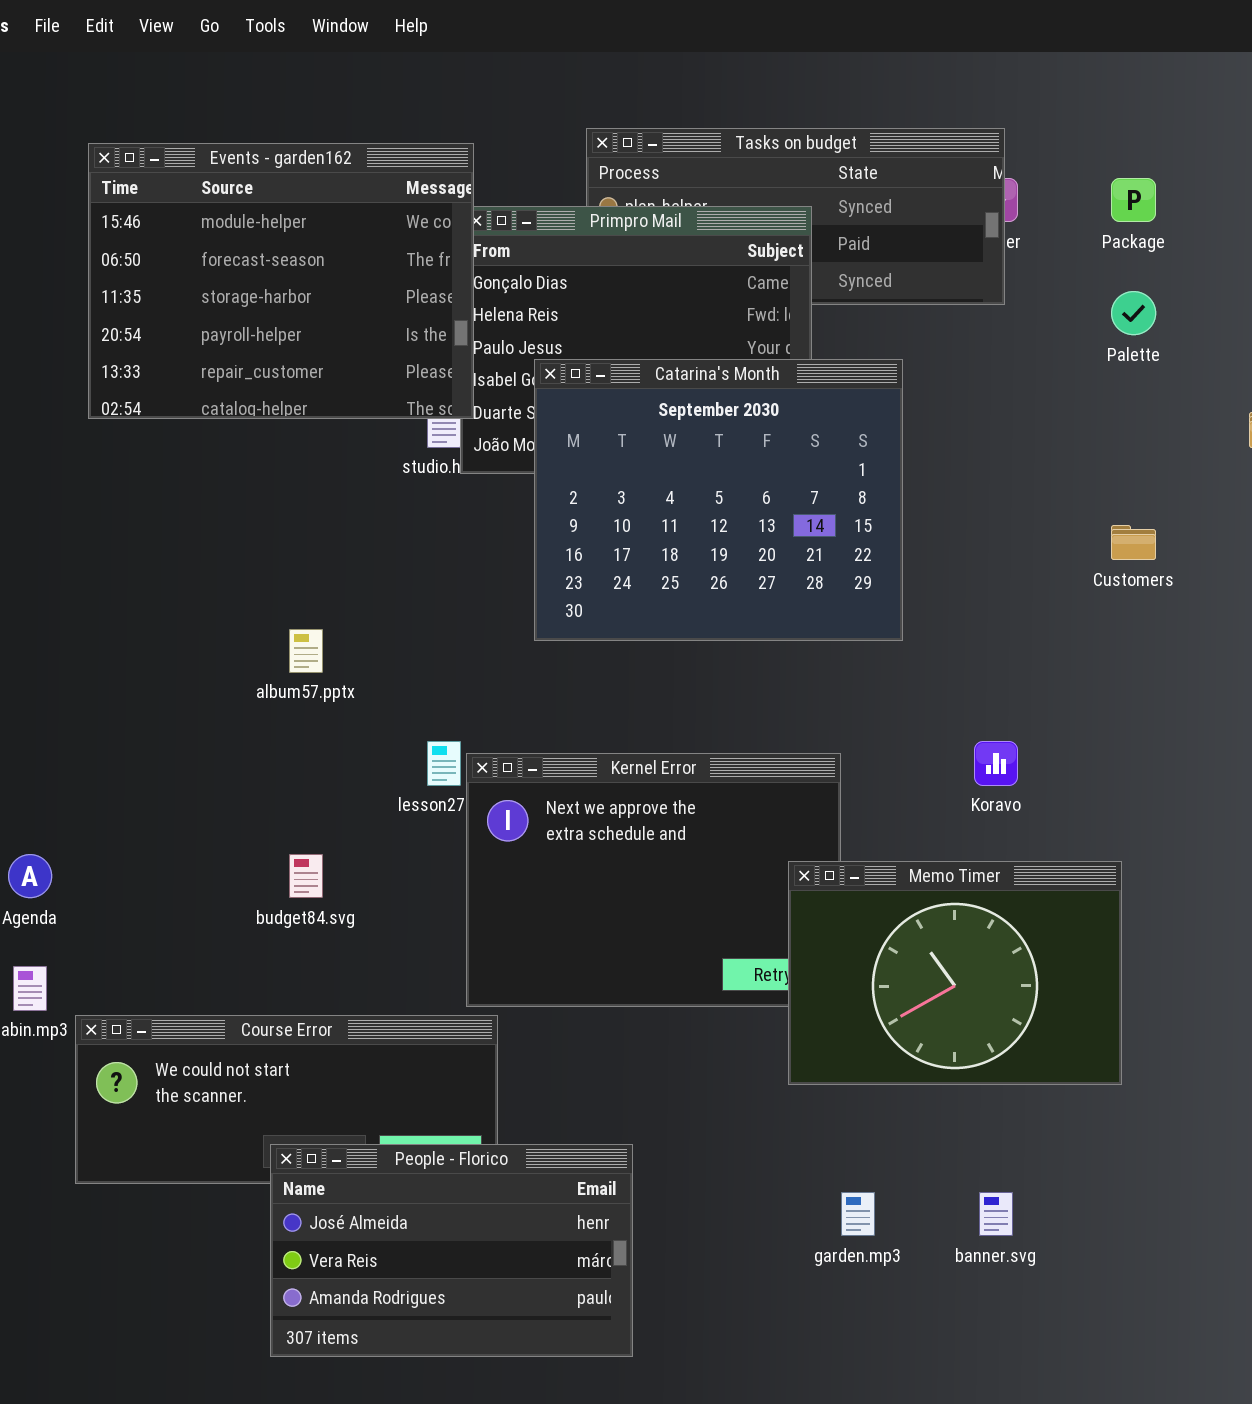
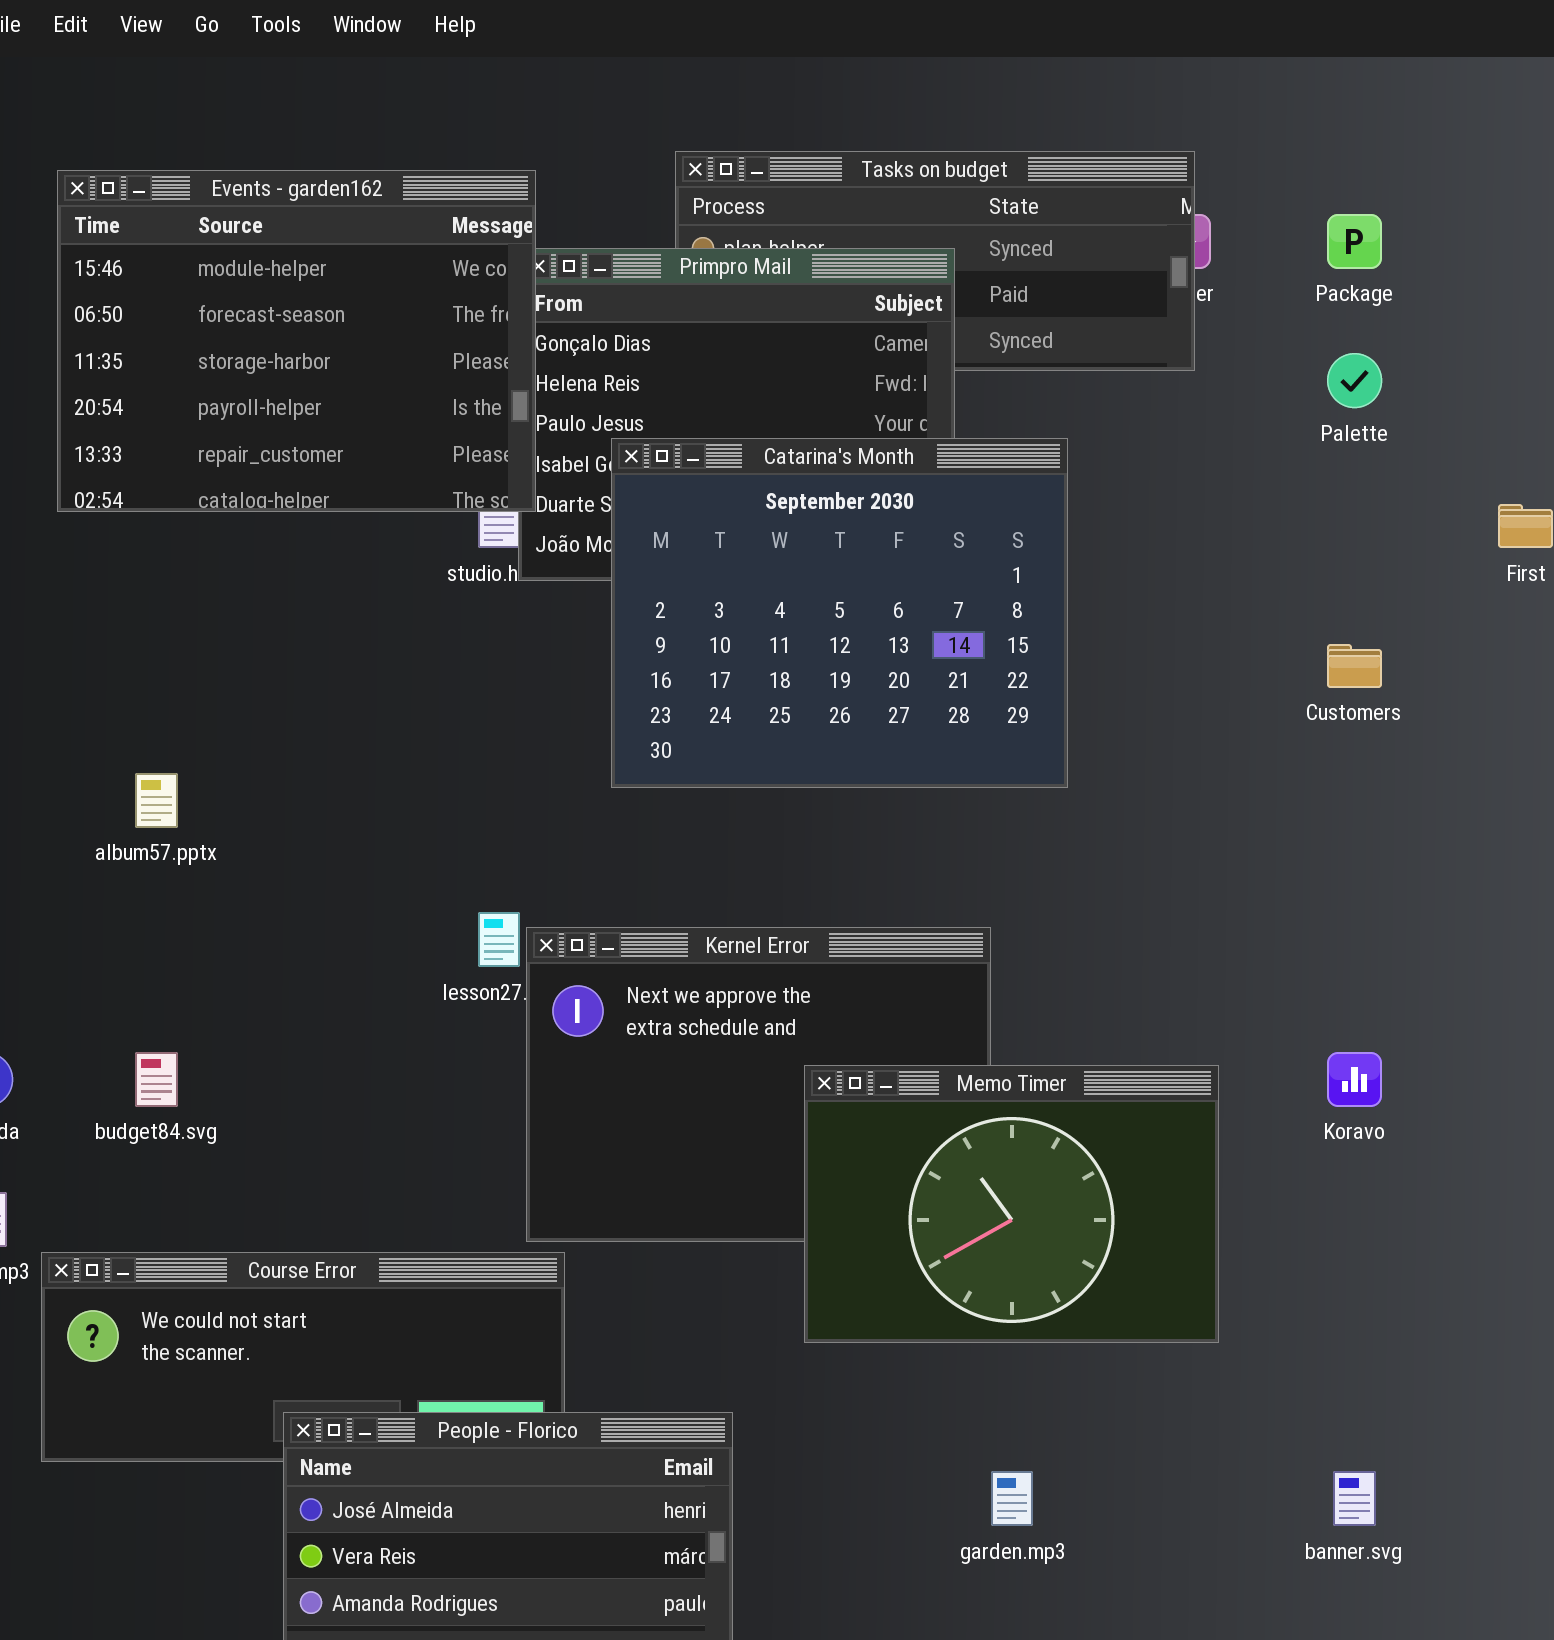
album57.pptx: [289,629,323,673] -> [135,773,178,828], moved
Koravo: [974,741,1018,786] -> [1327,1052,1382,1107], moved
budget84.svg: [289,854,323,898] -> [135,1052,178,1107], moved
Memo Timer: [788,861,1122,1085] -> [804,1065,1219,1343], moved
banner.svg: [979,1192,1013,1236] -> [1333,1471,1376,1526], moved

